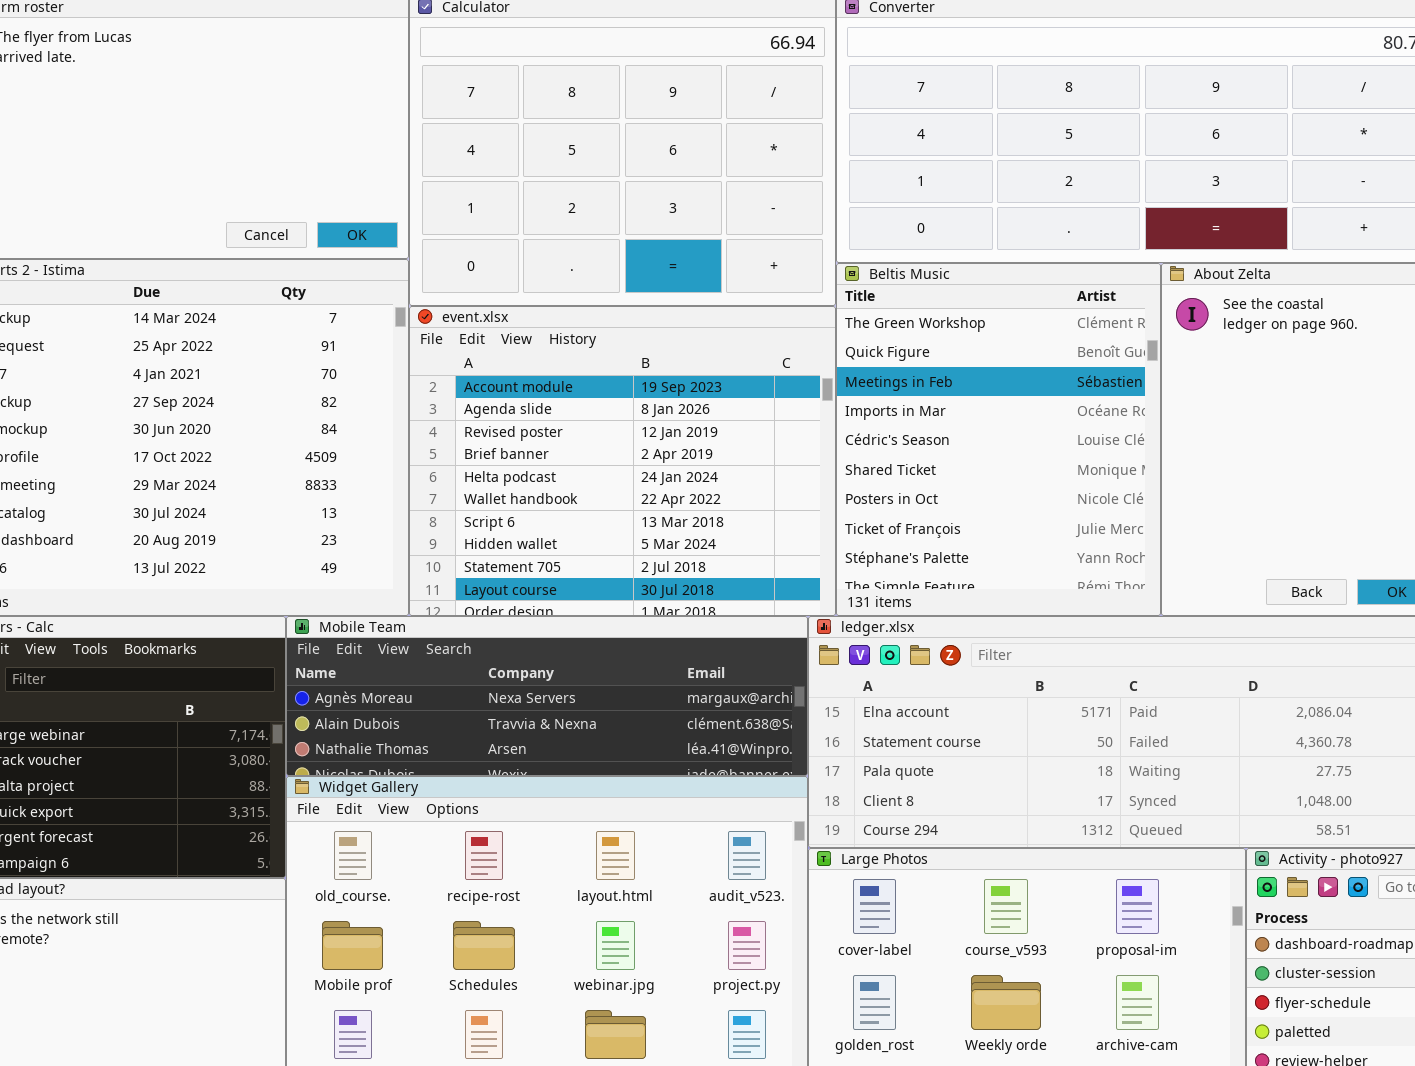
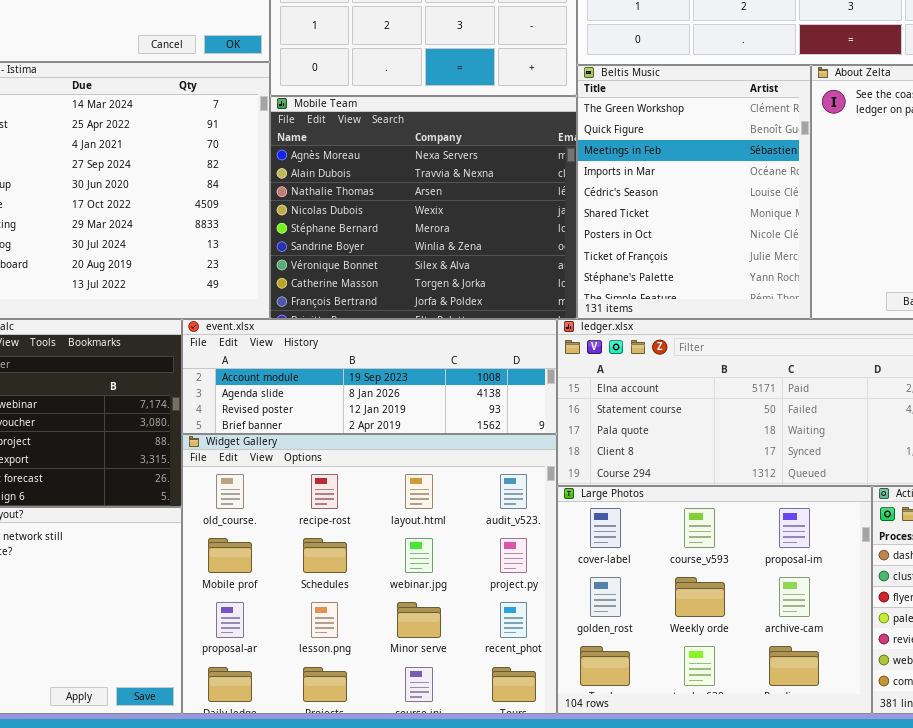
event.xlsx: [409,306,836,616] -> [182,319,557,434], moved, resized
Mobile Team: [286,616,808,776] -> [270,96,577,319], moved, resized

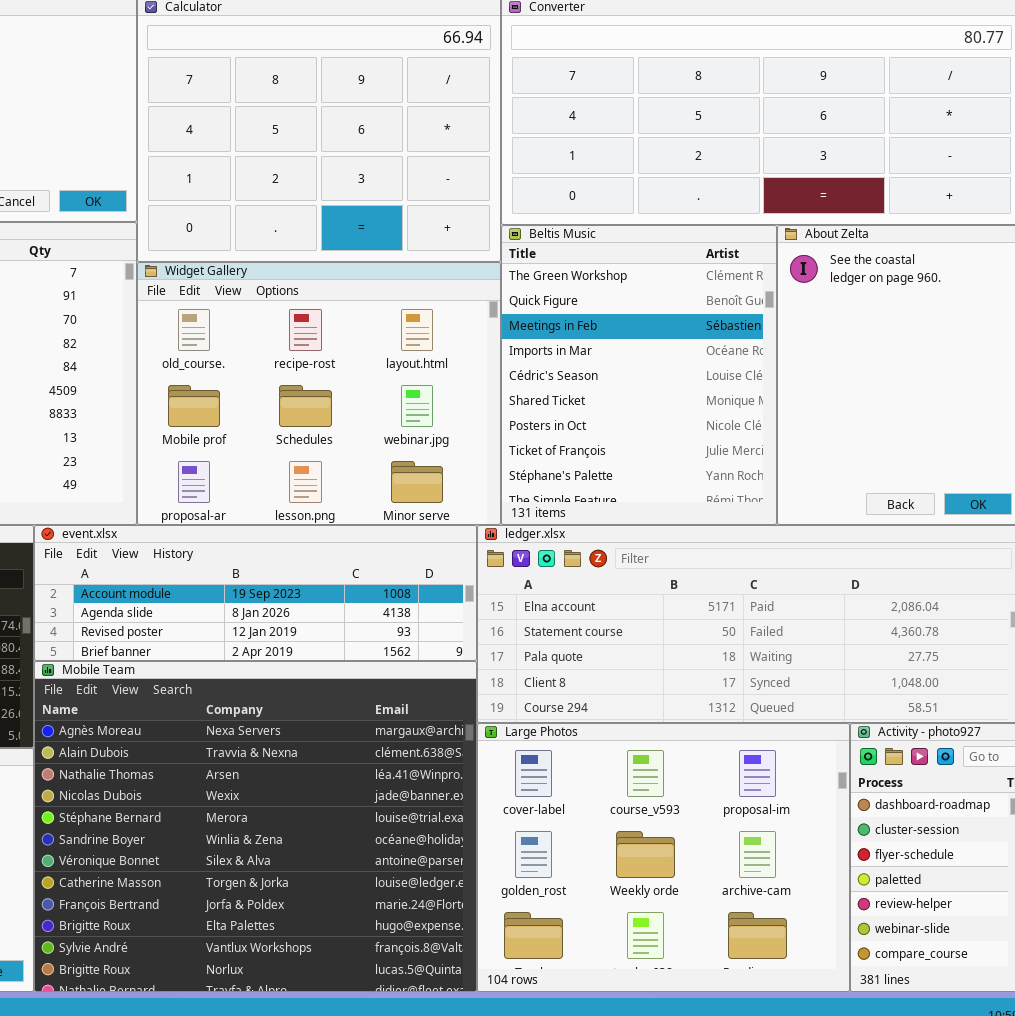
Mobile Team: [270,96,577,319] -> [34,661,477,992], moved, resized
Widget Gallery: [182,434,557,714] -> [137,262,501,525], moved, resized

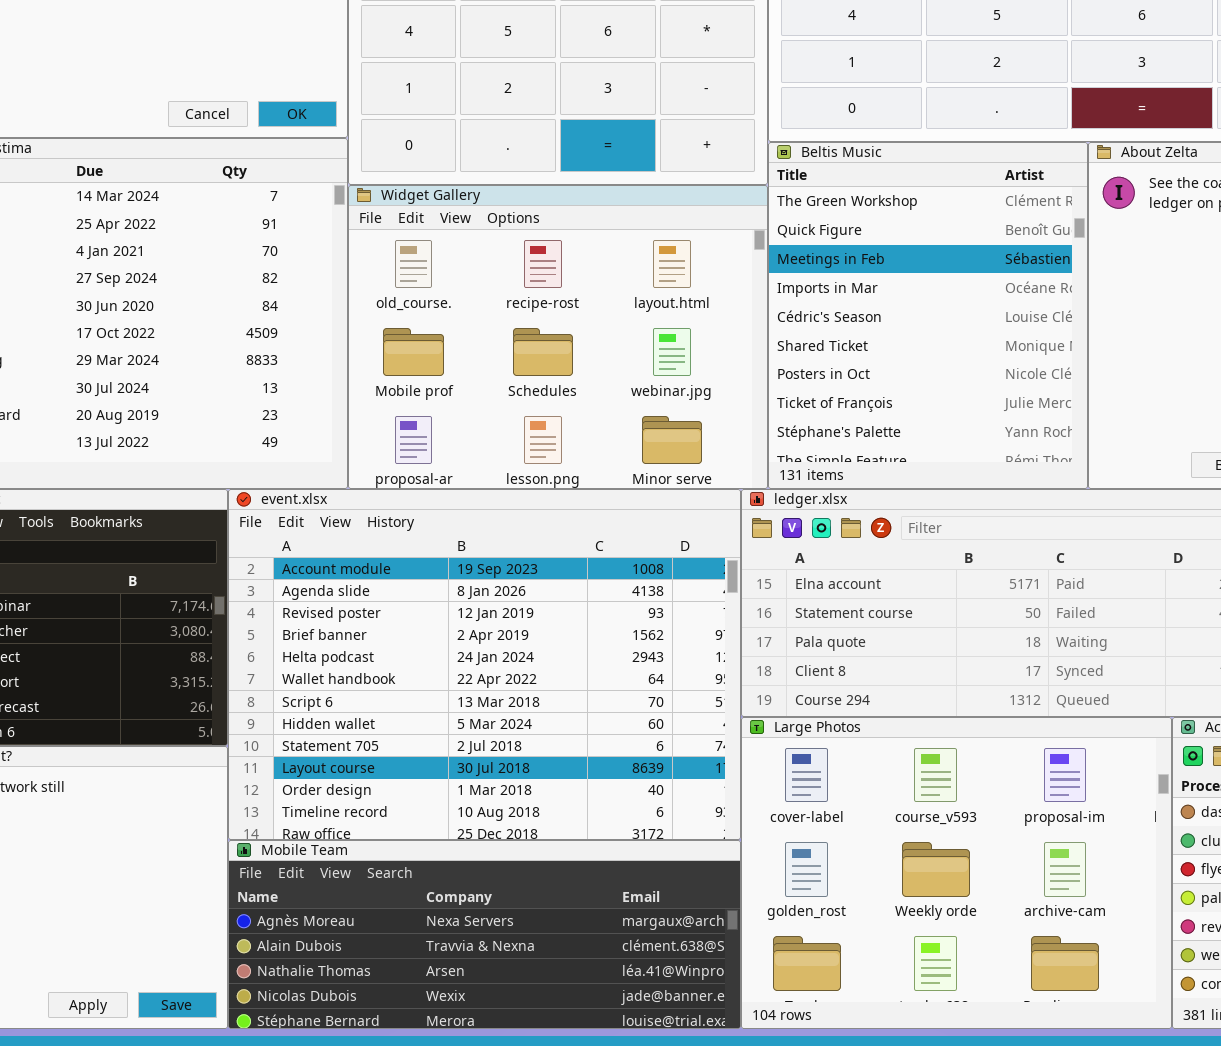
event.xlsx: [34,525,477,661] -> [228,489,741,840], resized
Mobile Team: [34,661,477,992] -> [228,840,741,1029], resized

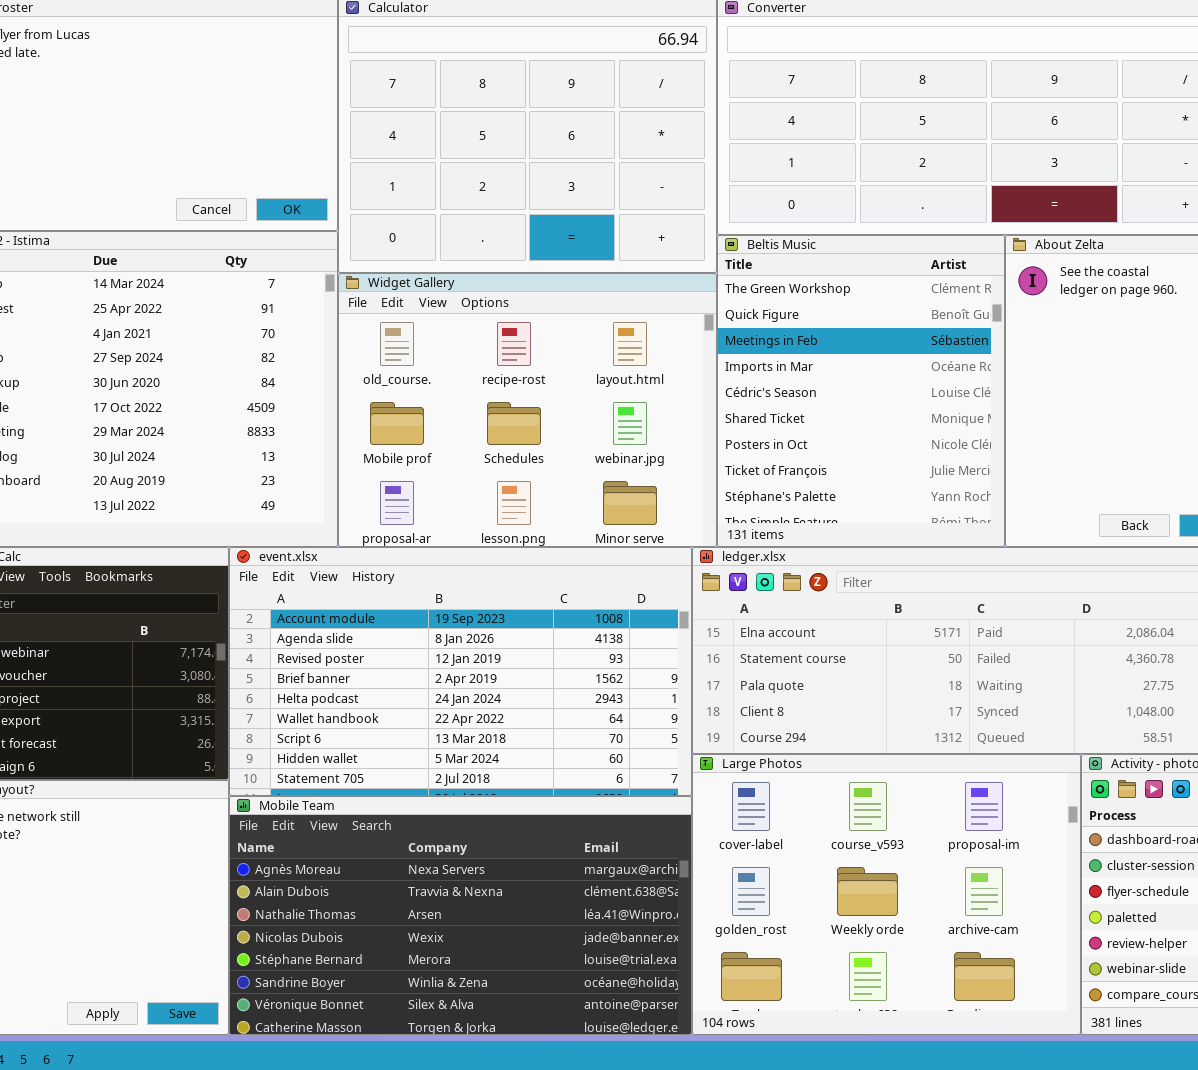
event.xlsx: [228,489,741,840] -> [229,547,692,796], resized
Mobile Team: [228,840,741,1029] -> [229,796,692,1035], resized

